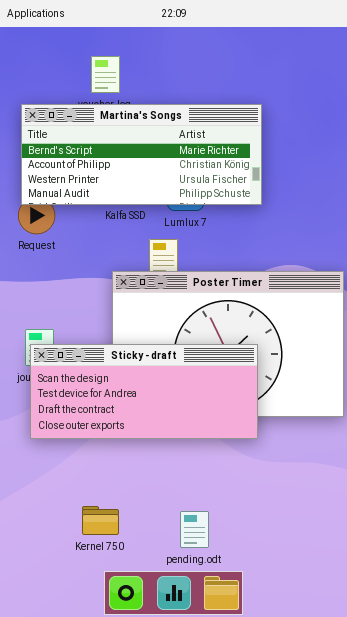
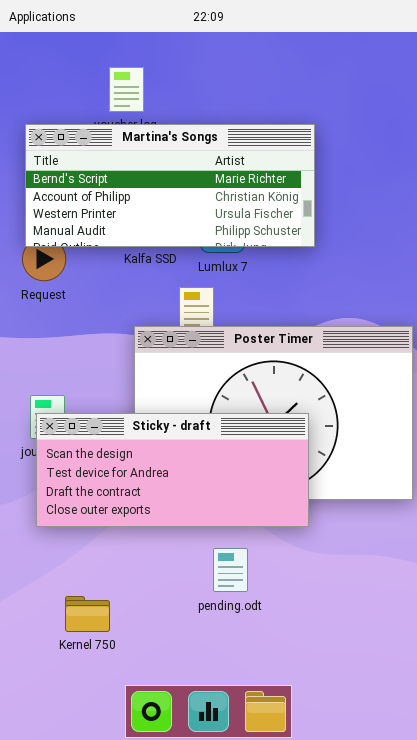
Kernel 750: [82,506,119,535] -> [65,596,110,632], moved
pending.odt: [180,511,209,548] -> [213,548,248,592], moved

